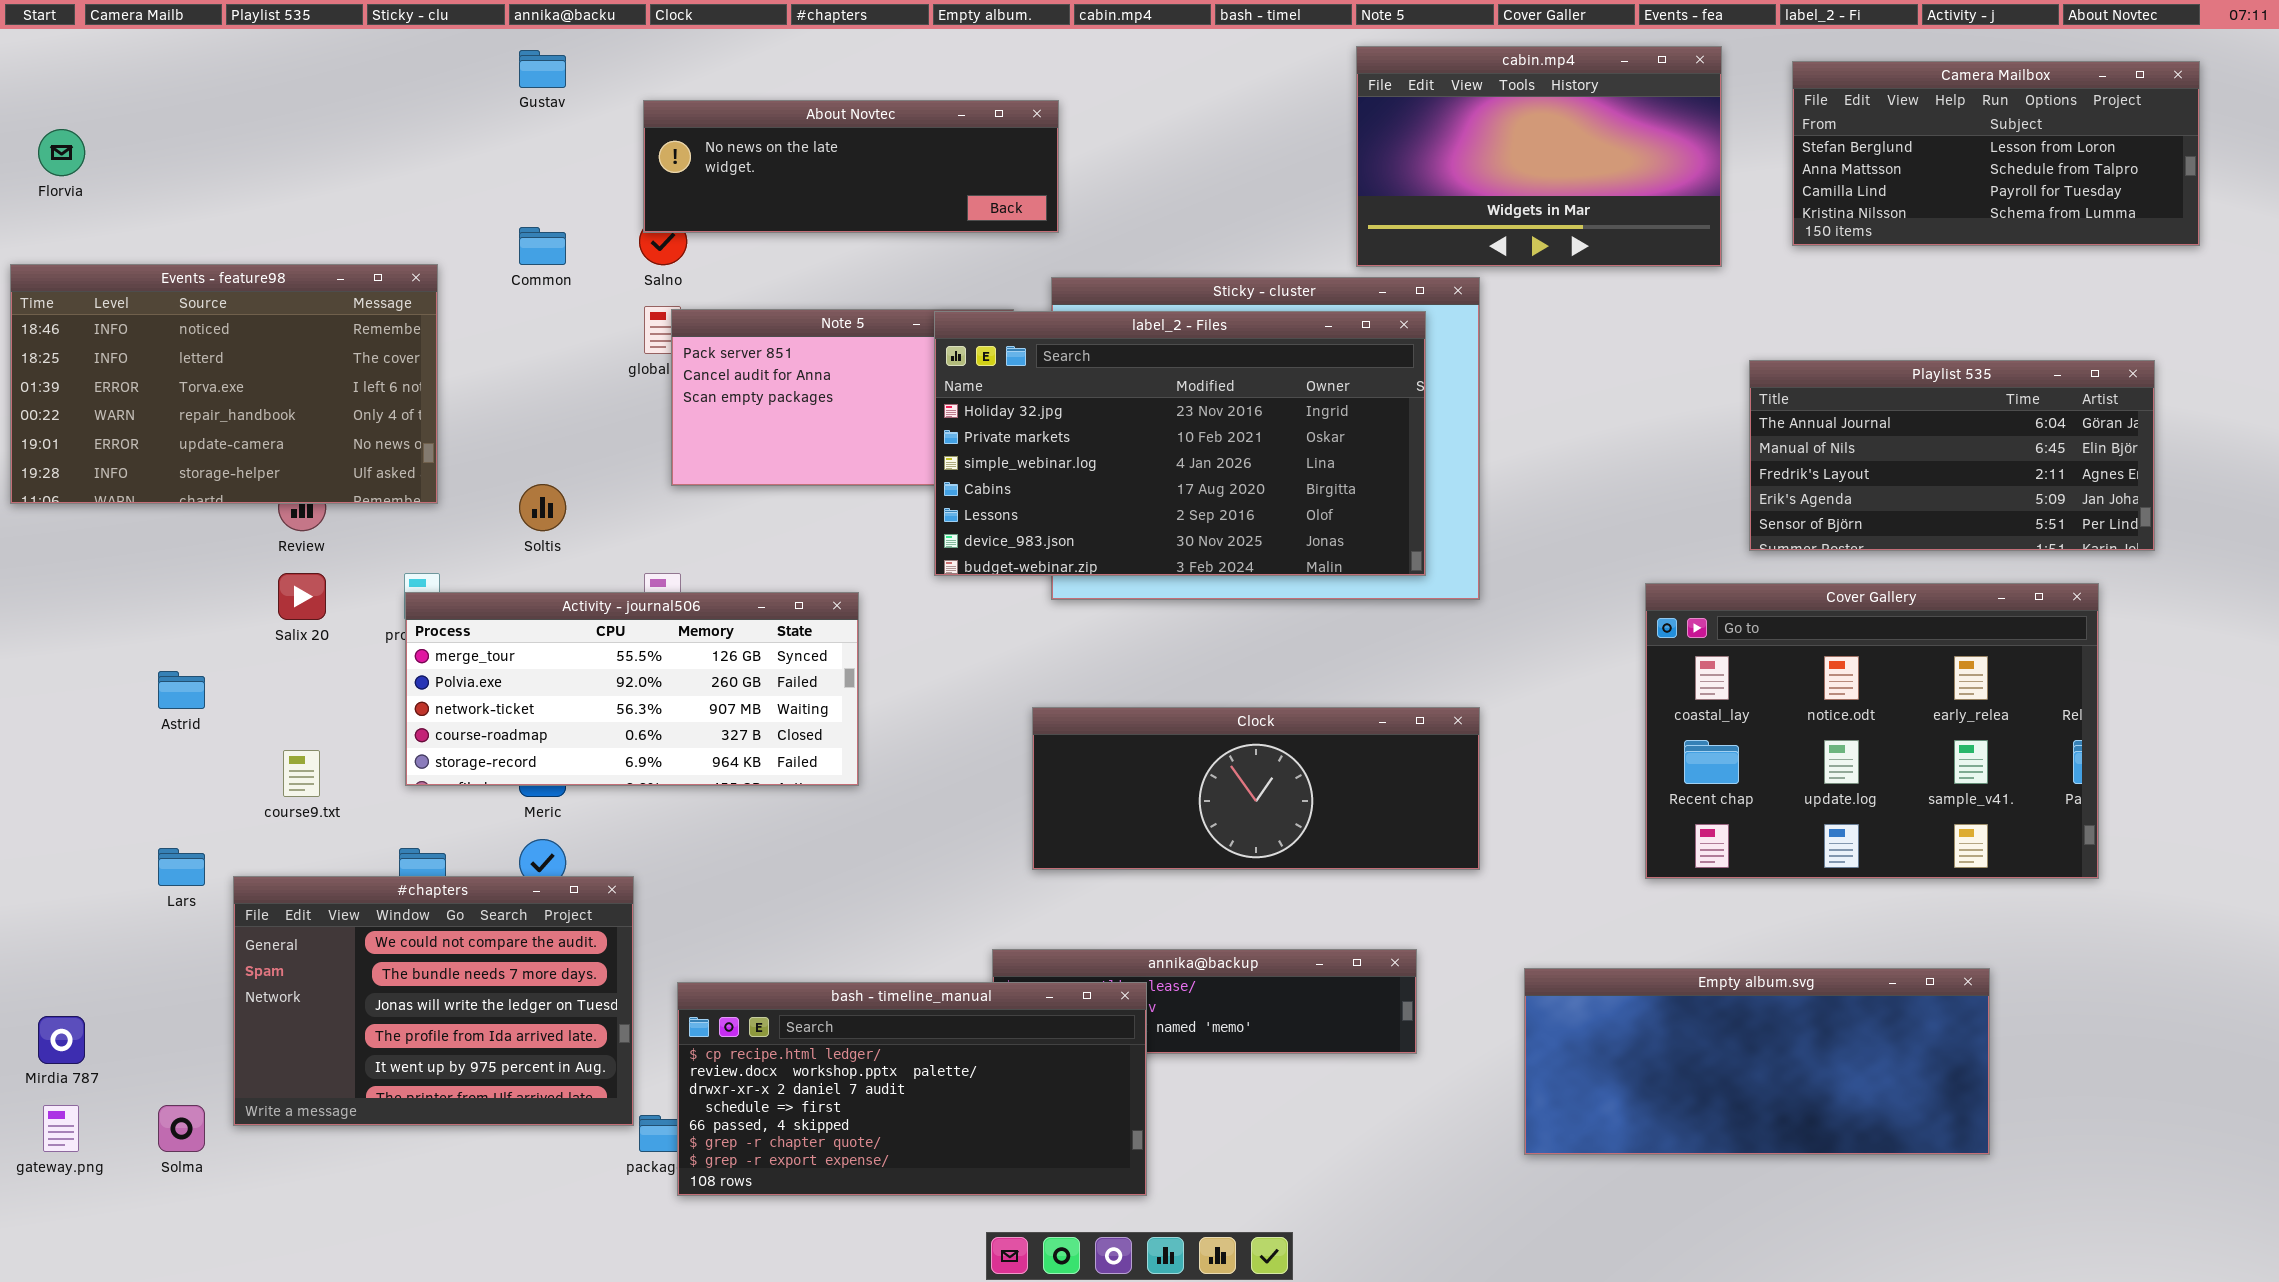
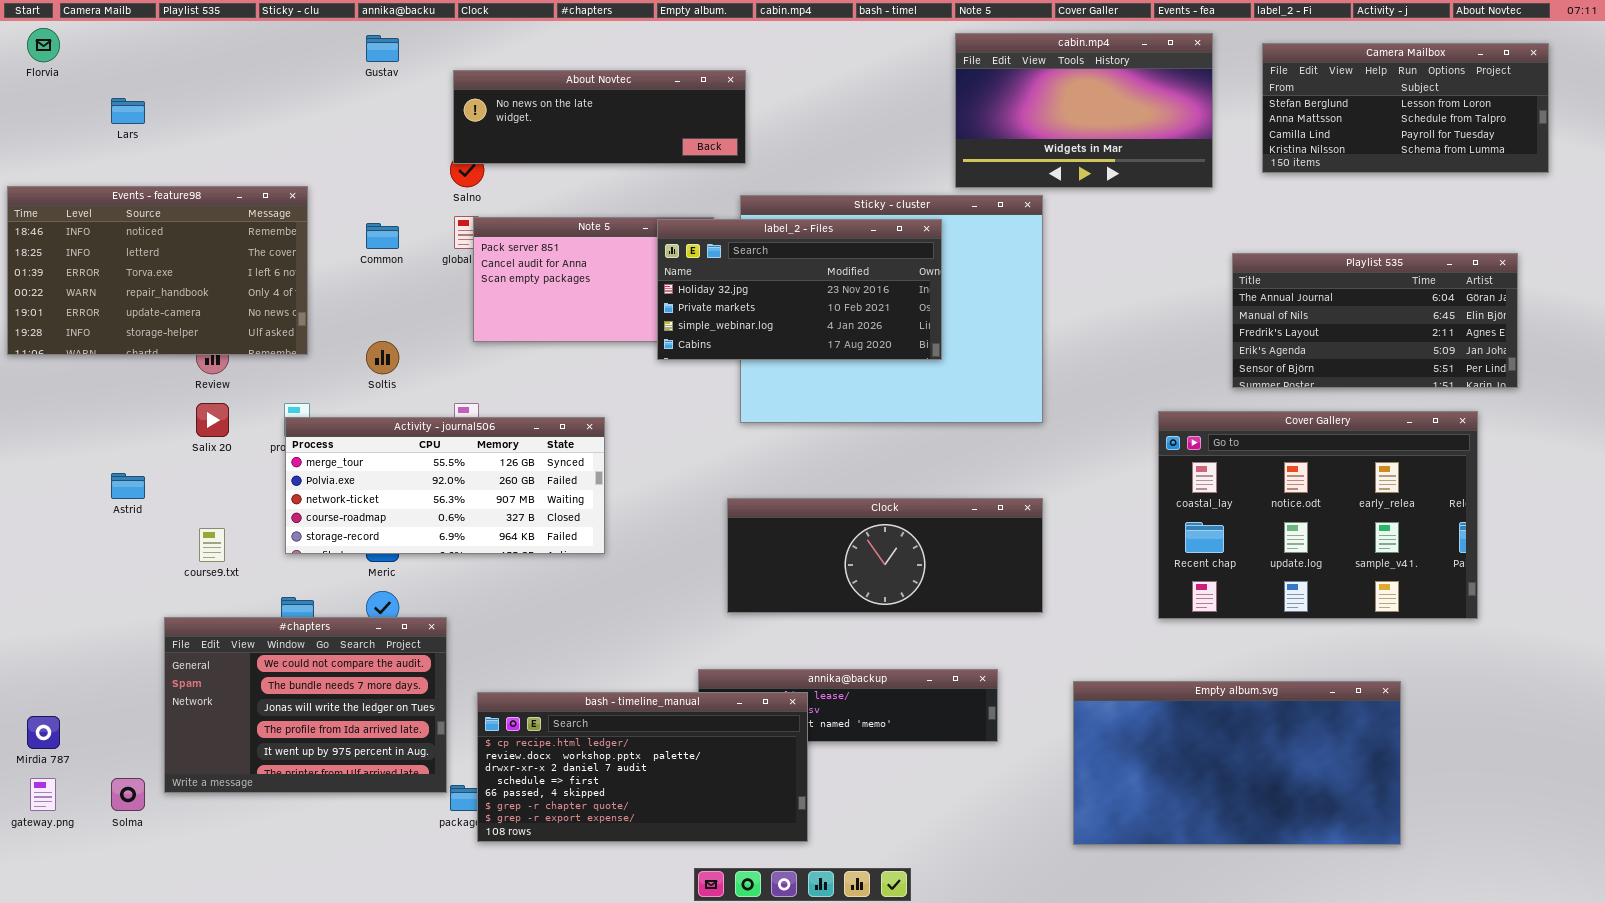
Florvia: [38,129,85,176] -> [27,28,60,62], moved
Common: [519,227,566,265] -> [366,223,399,249], moved
label_2 - Files: [934,311,1426,576] -> [657,219,942,360], resized
Lars: [158,848,205,886] -> [111,98,145,124], moved
Empty album.svg: [1524,968,1990,1155] -> [1073,681,1401,845], resized

